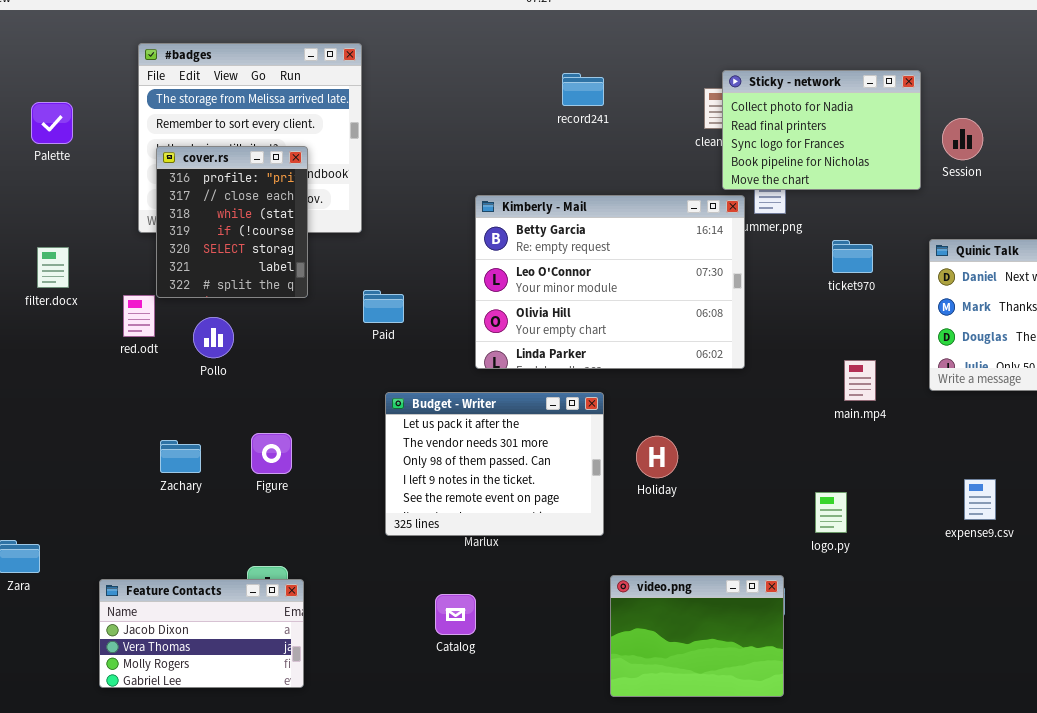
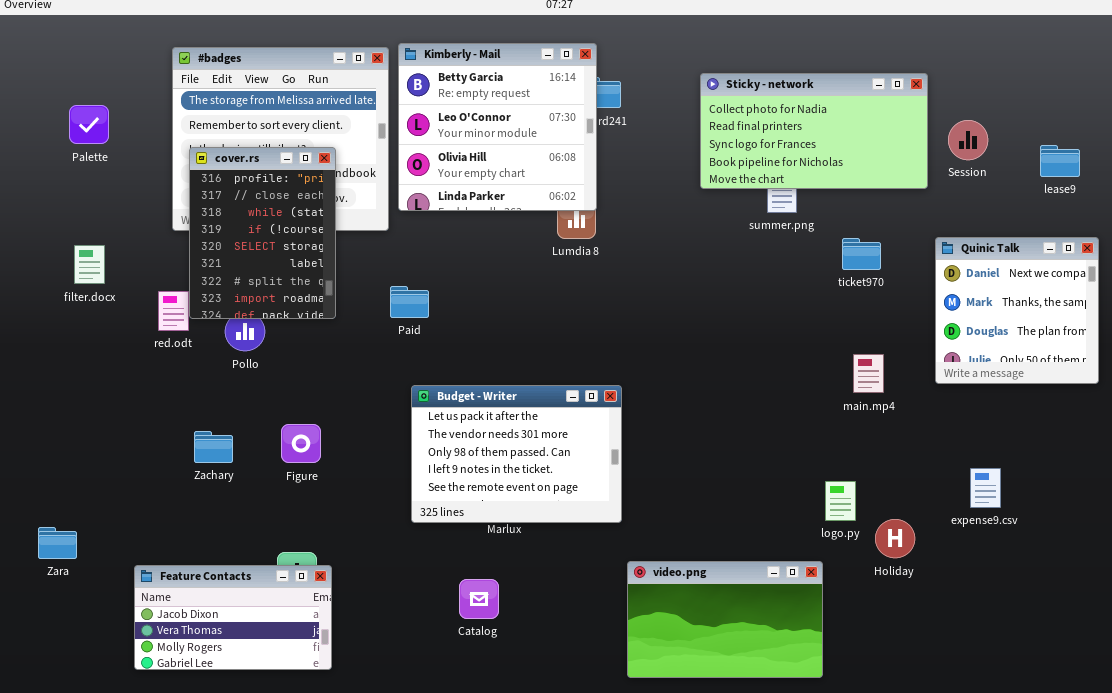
Sticky - network: [722,70,921,190] -> [700,73,928,189], resized
cover.rs: [156,146,308,298] -> [189,147,336,319], resized
Kimberly - Mail: [475,195,745,369] -> [398,43,597,211], moved, resized
Holiday: [636,436,678,478] -> [875,519,915,558], moved
video.png: [610,575,784,697] -> [627,561,823,678], resized

